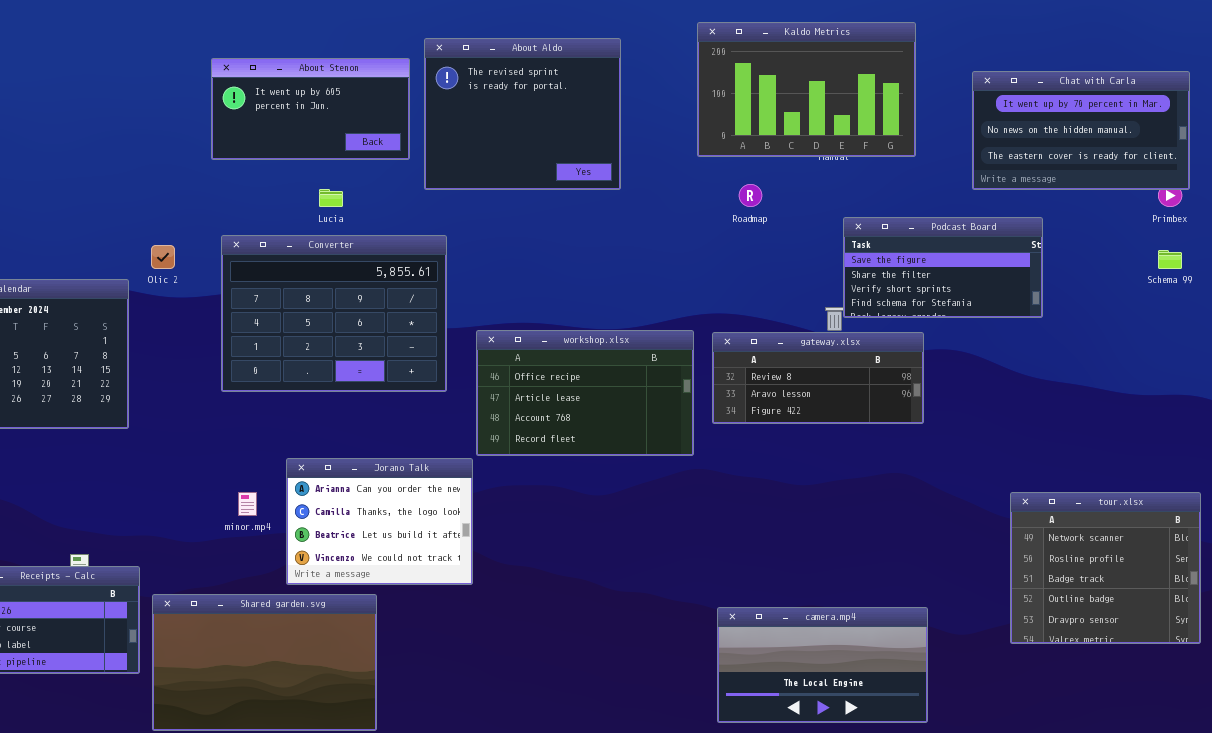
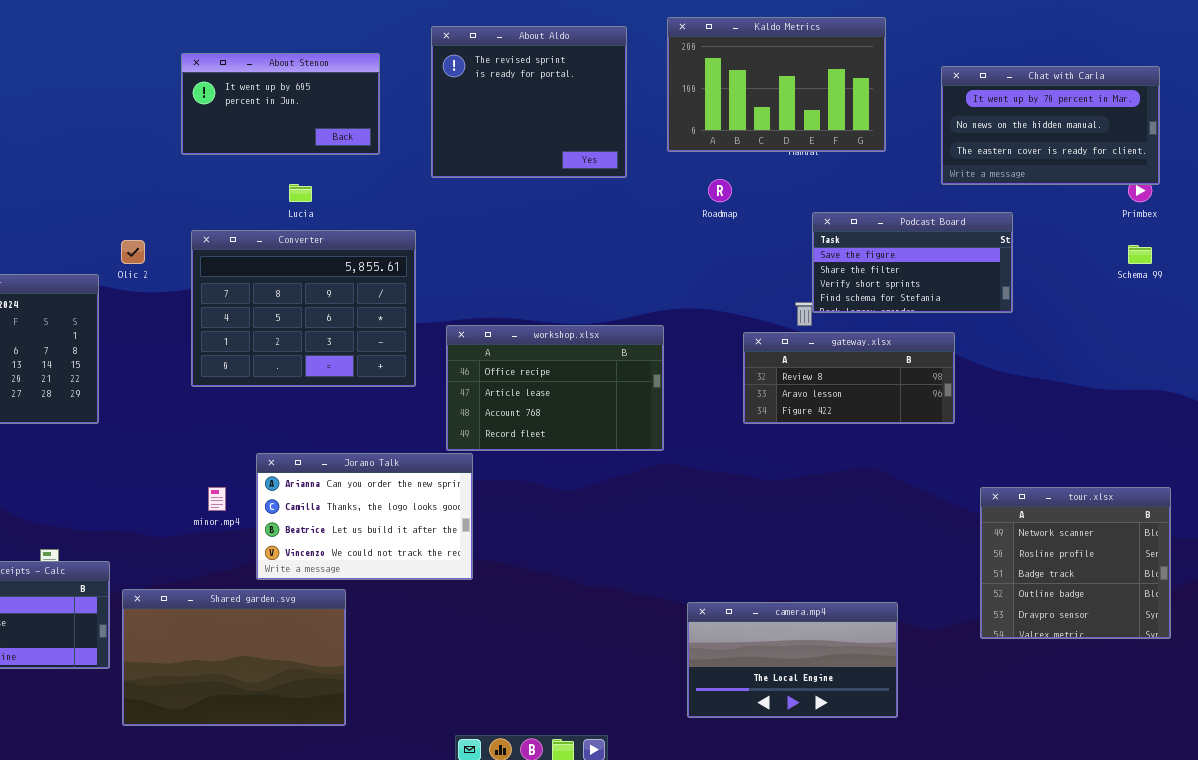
About Aldo: [424,38,621,190] -> [431,26,627,178], moved
gateway.xlsx: [712,332,924,424] -> [743,332,955,424], moved
Jorano Talk: [286,458,473,585] -> [256,453,473,580], resized

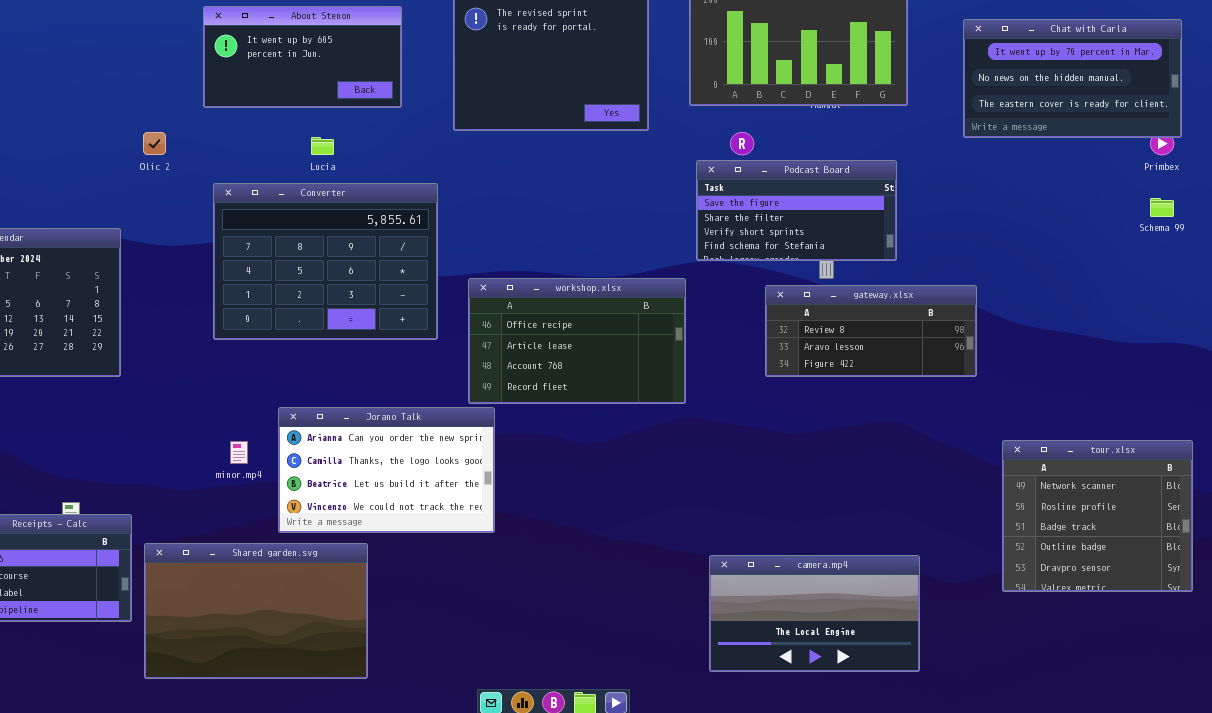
Podcast Board: [812,212,1013,313] -> [696,160,897,261], moved
Olic 2: [121,240,145,264] -> [143,132,166,155], moved

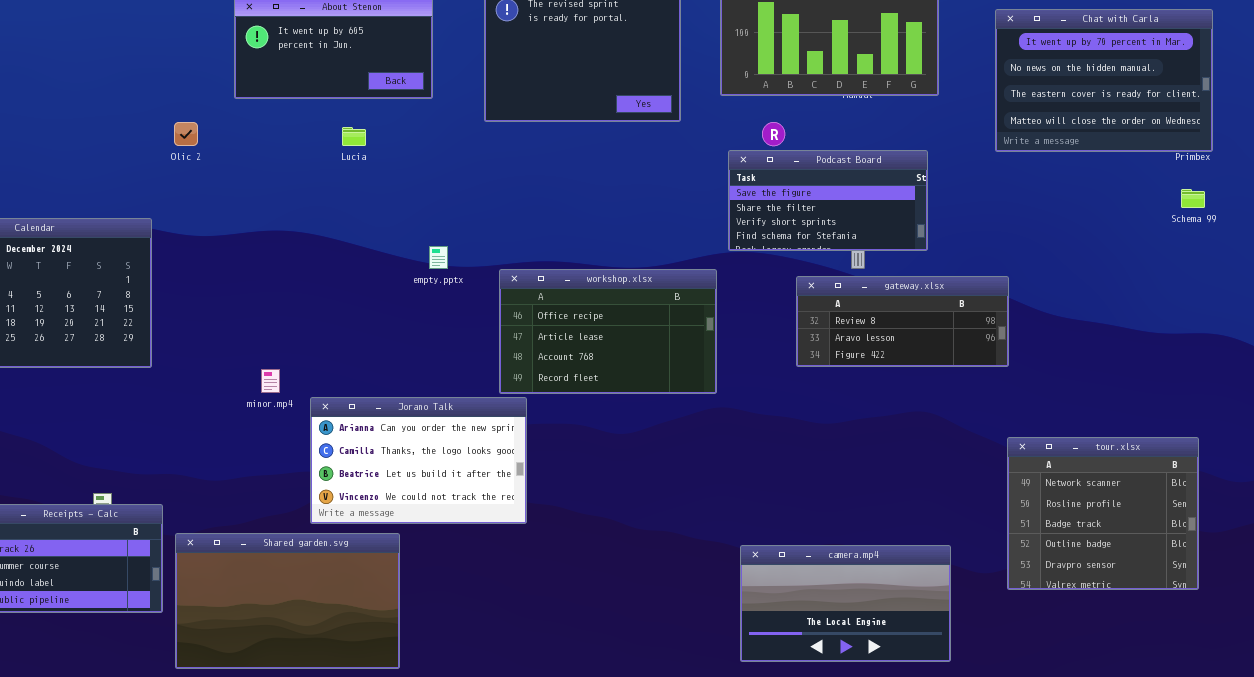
Chat with Carla: [963,19,1182,138] -> [995,9,1213,152], resized
Converter: [213,183,438,340] -> none, closed
tour.xlsx: [1002,440,1193,592] -> [1007,437,1199,590], moved
minor.mp4: [230,441,248,464] -> [261,369,280,393], moved

